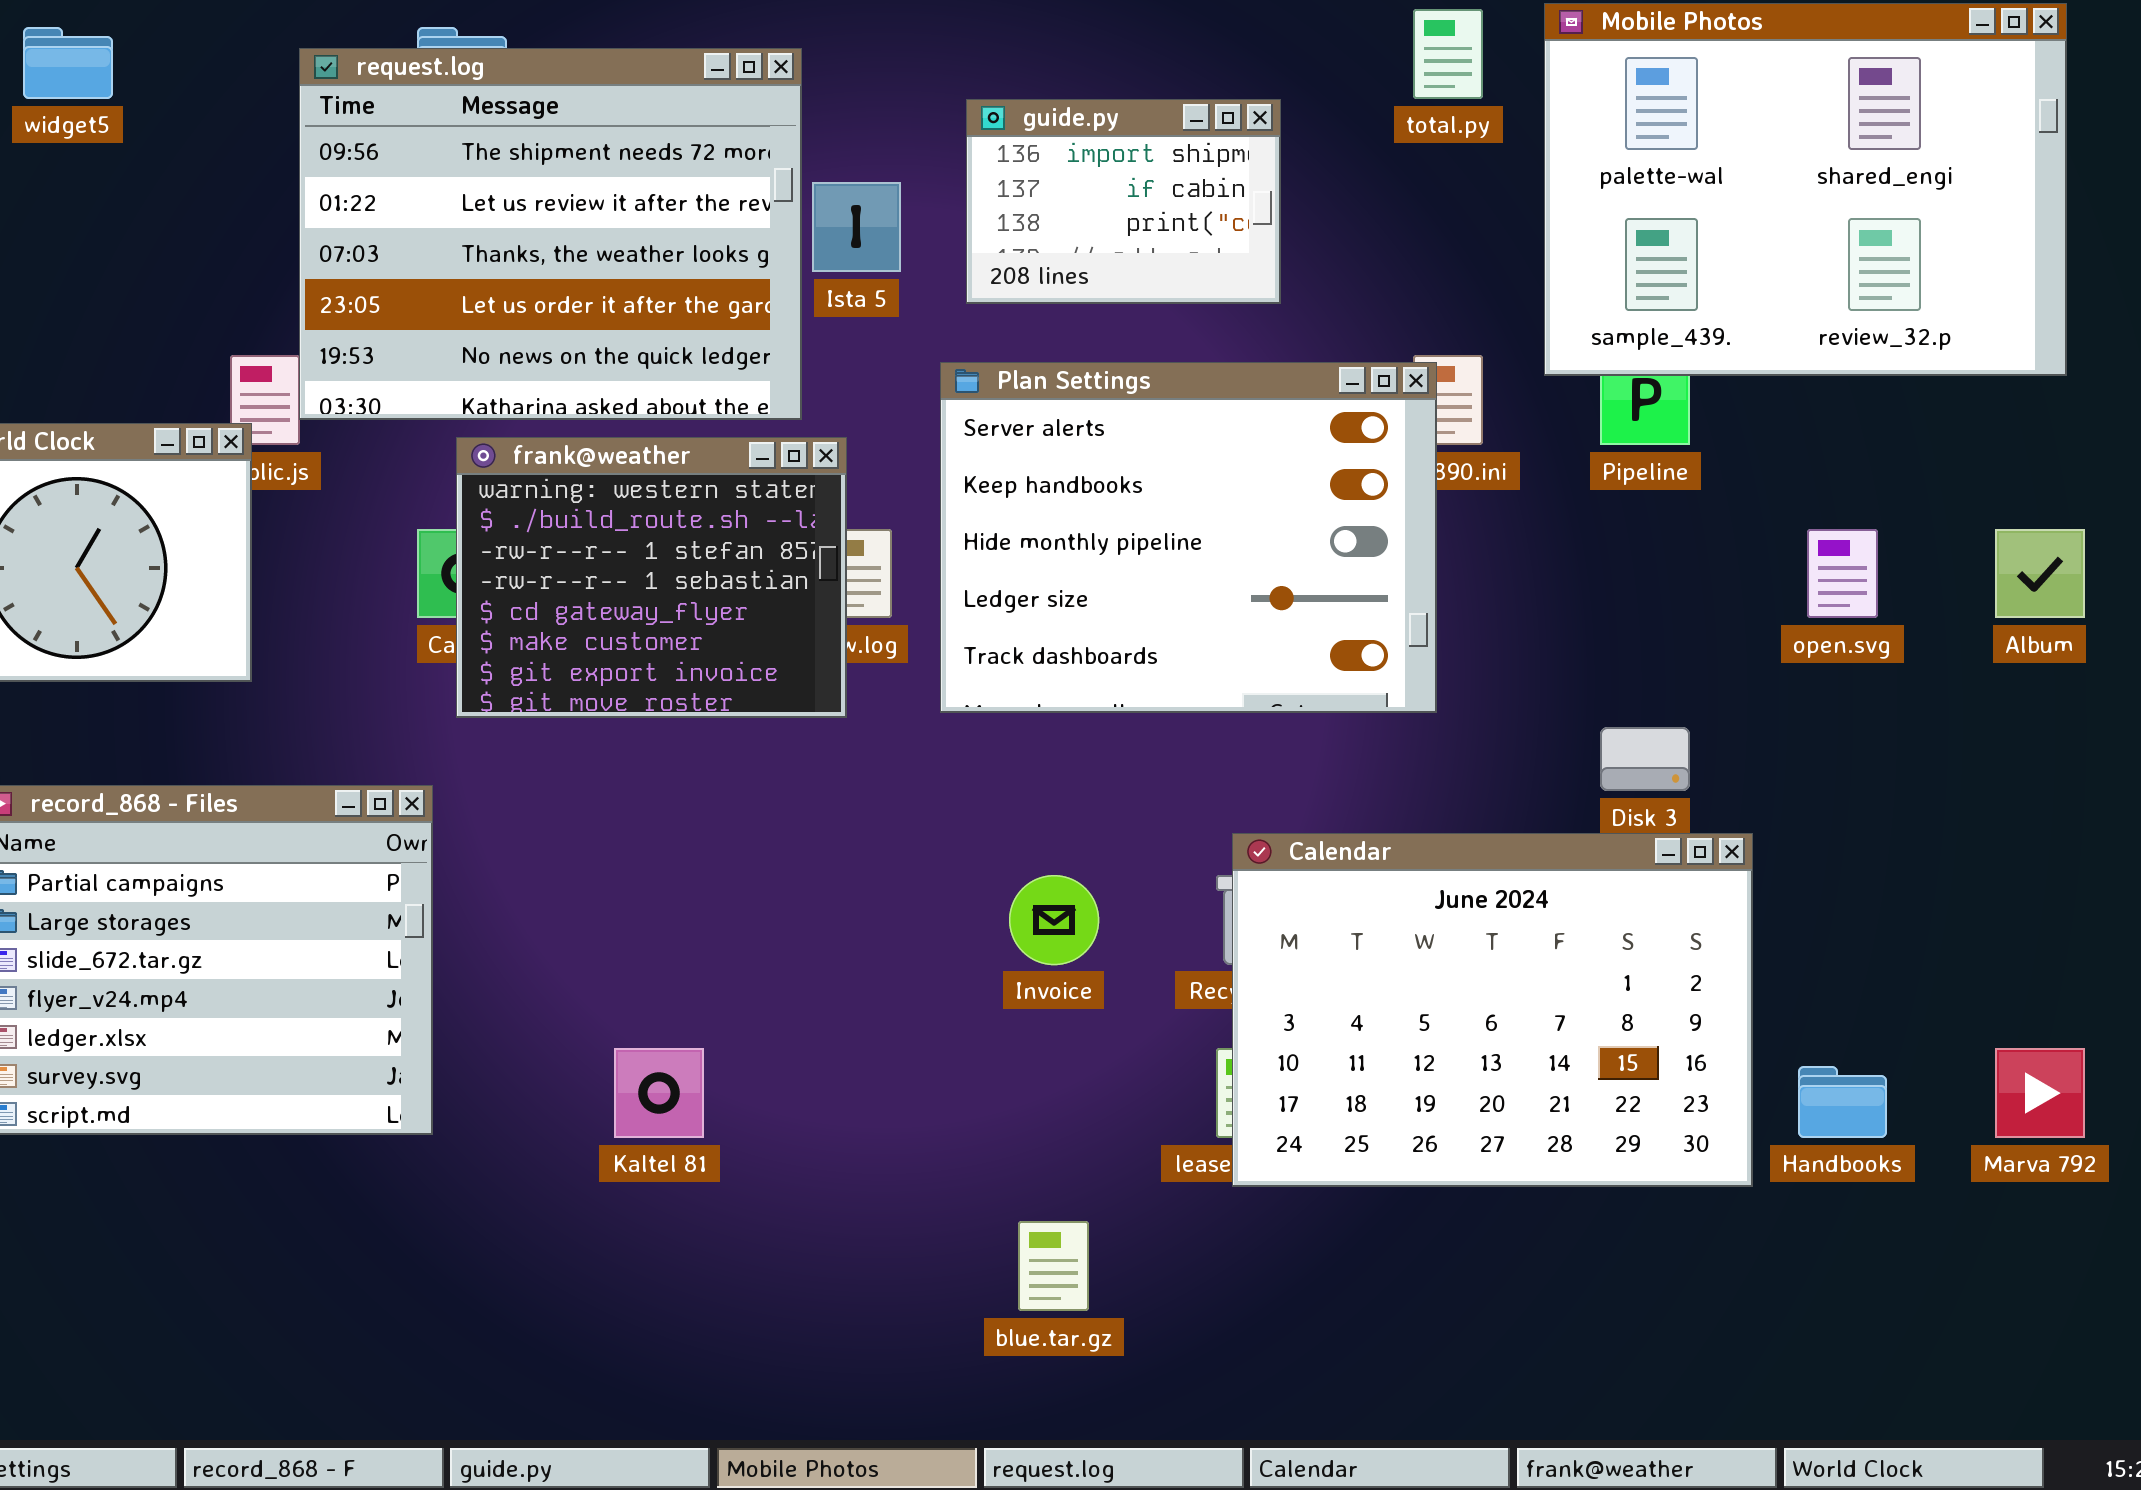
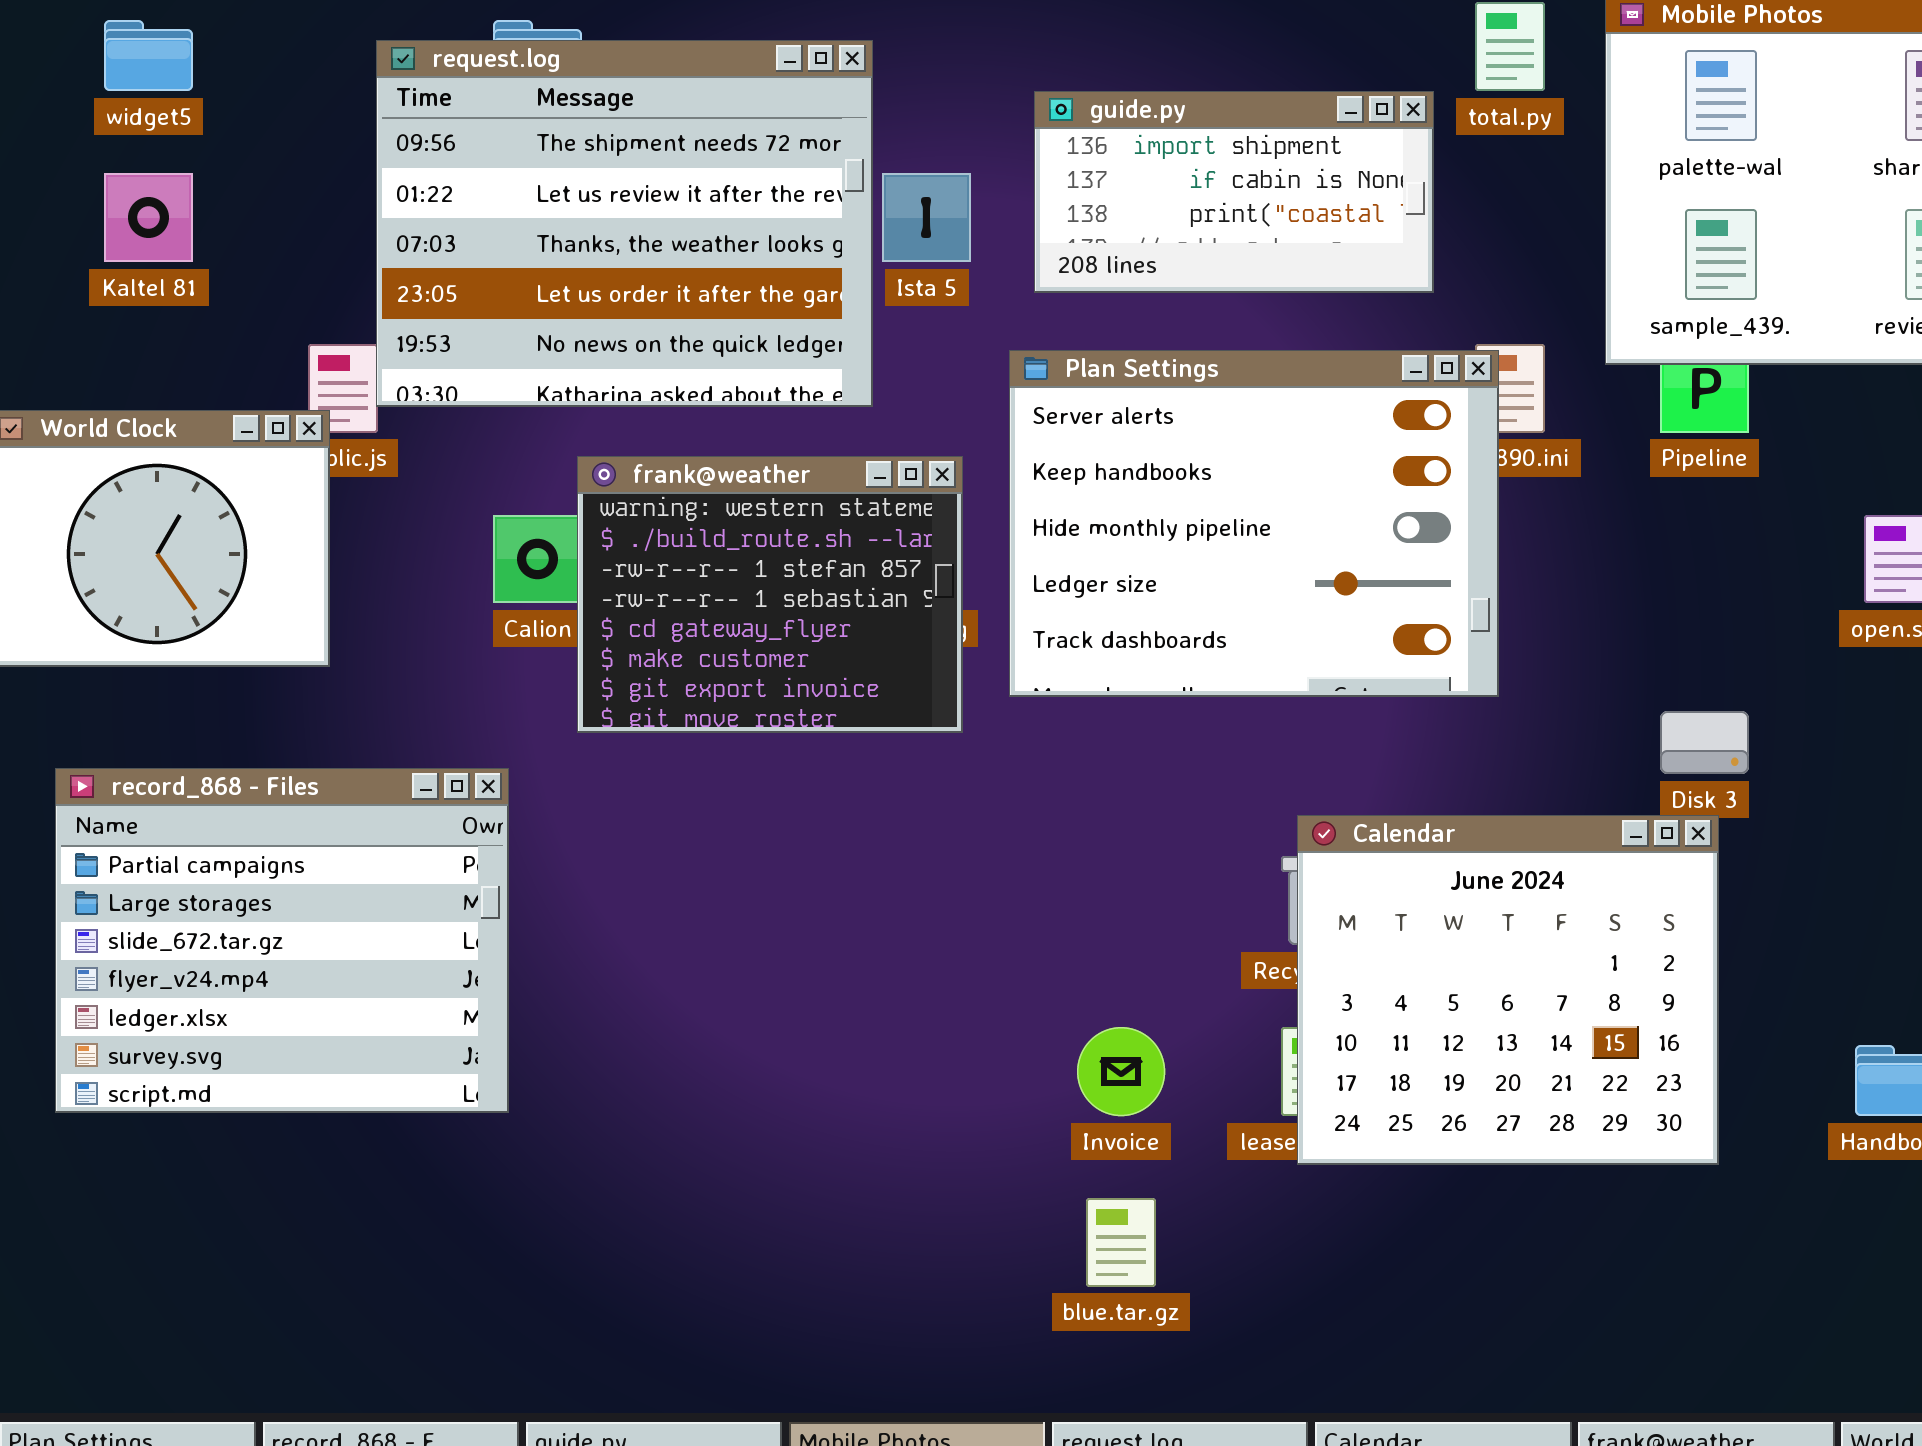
guide.py: [966,99,1281,304] -> [1034,91,1434,293], resized
frank@weather: [456,437,847,718] -> [577,456,963,733], moved
Calendar: [1232,833,1753,1187] -> [1297,815,1719,1165], resized
Invoice: [1009,875,1099,965] -> [1077,1027,1165,1116], moved
Kaltel 81: [614,1048,704,1138] -> [104,173,193,262], moved

